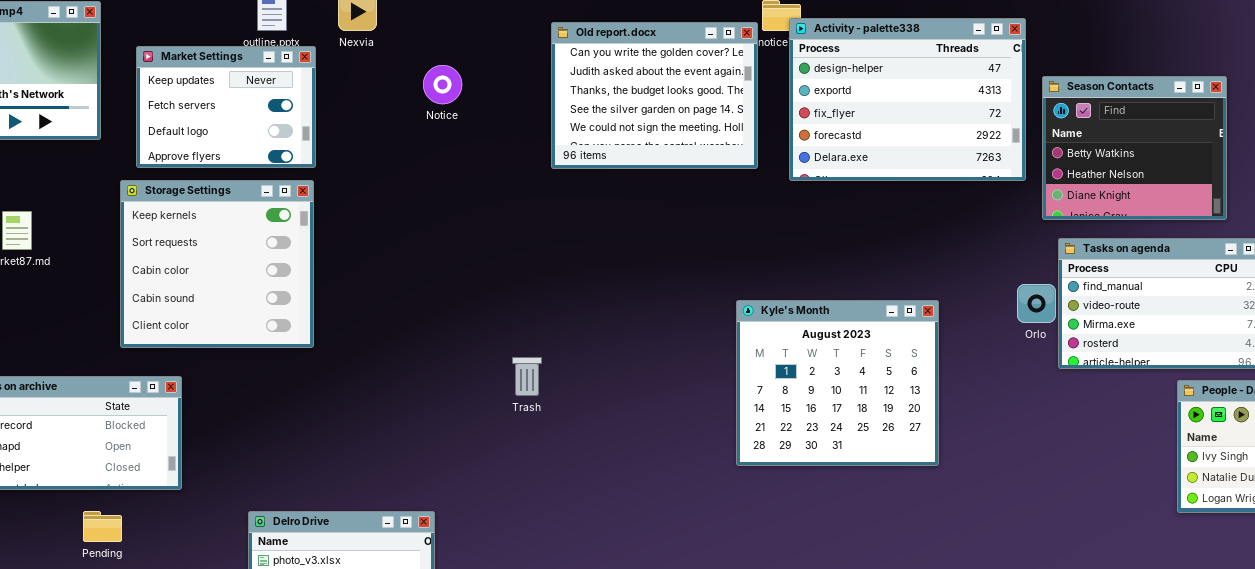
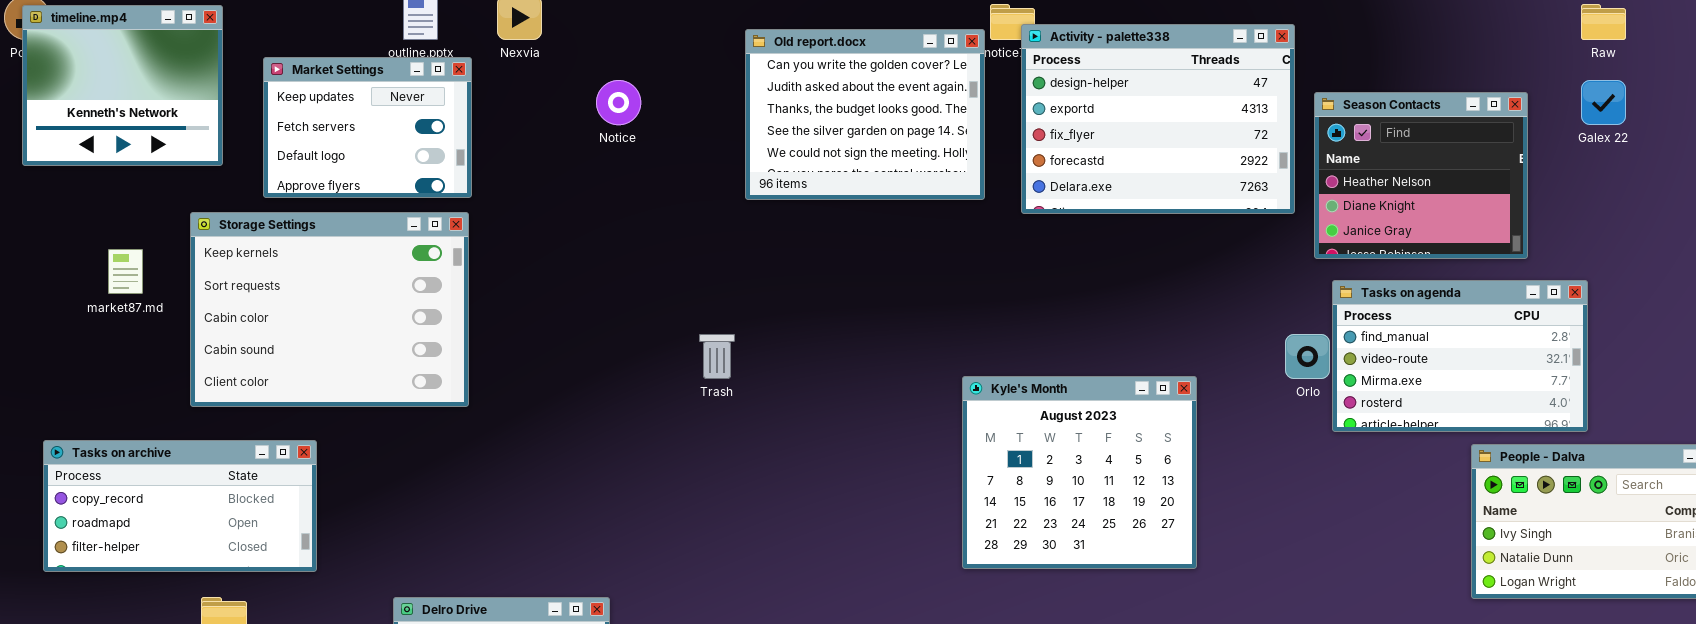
Season Contacts: [1042,76,1227,220] -> [1314,92,1528,259], scrolled down 1 row
Storage Settings: [120,180,314,348] -> [190,212,469,407], resized
Kyle's Month: [736,300,939,466] -> [962,376,1197,569], moved
Trash: [512,357,542,396] -> [699,334,735,379], moved

